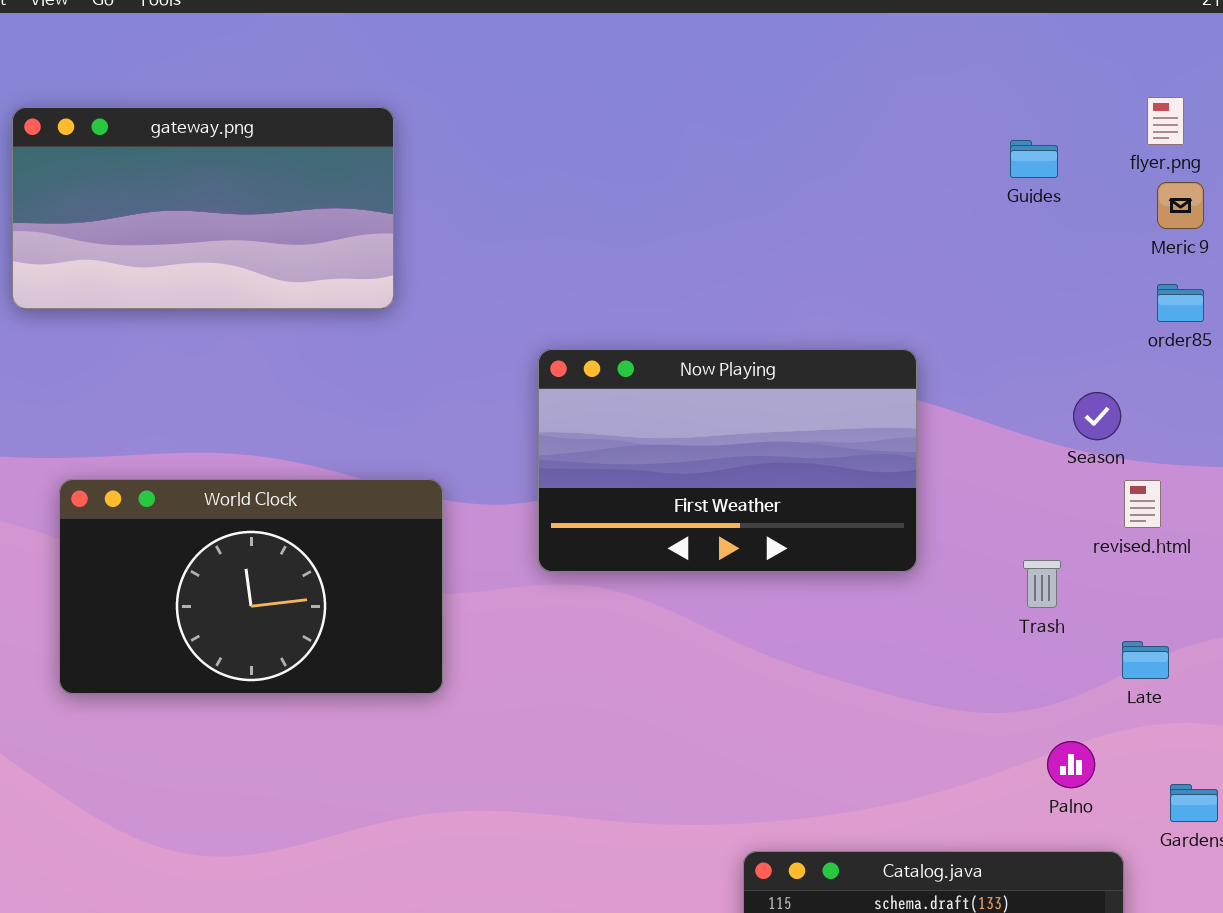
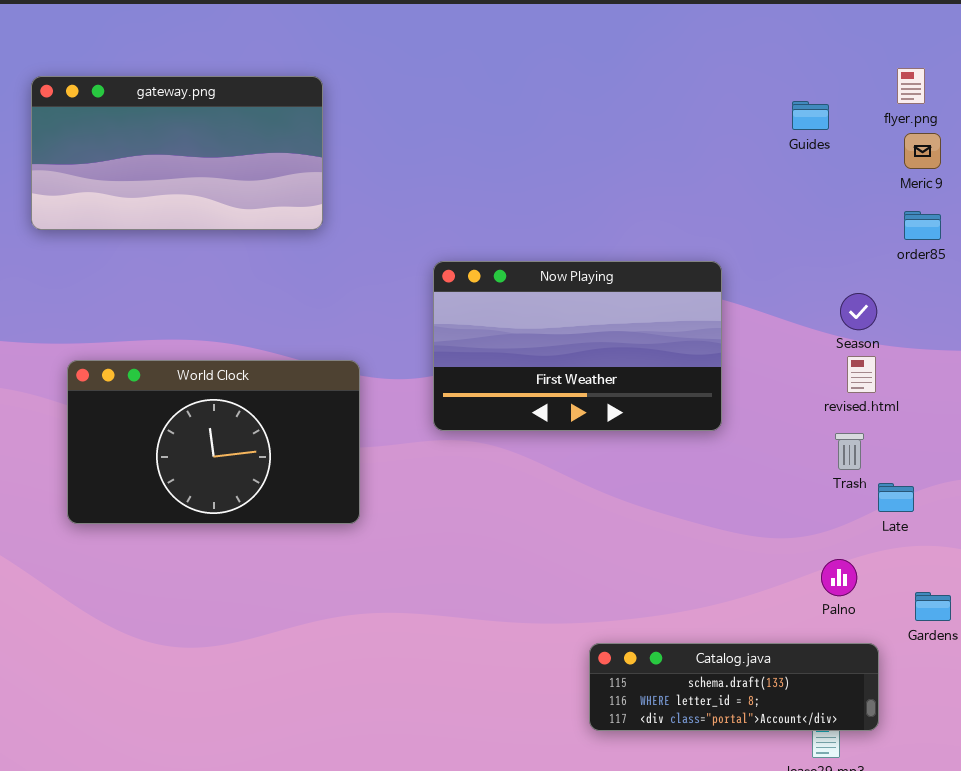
revised.html: [1124,480,1161,528] -> [847,356,876,393], moved
Trash: [1023,560,1061,608] -> [835,433,864,470], moved

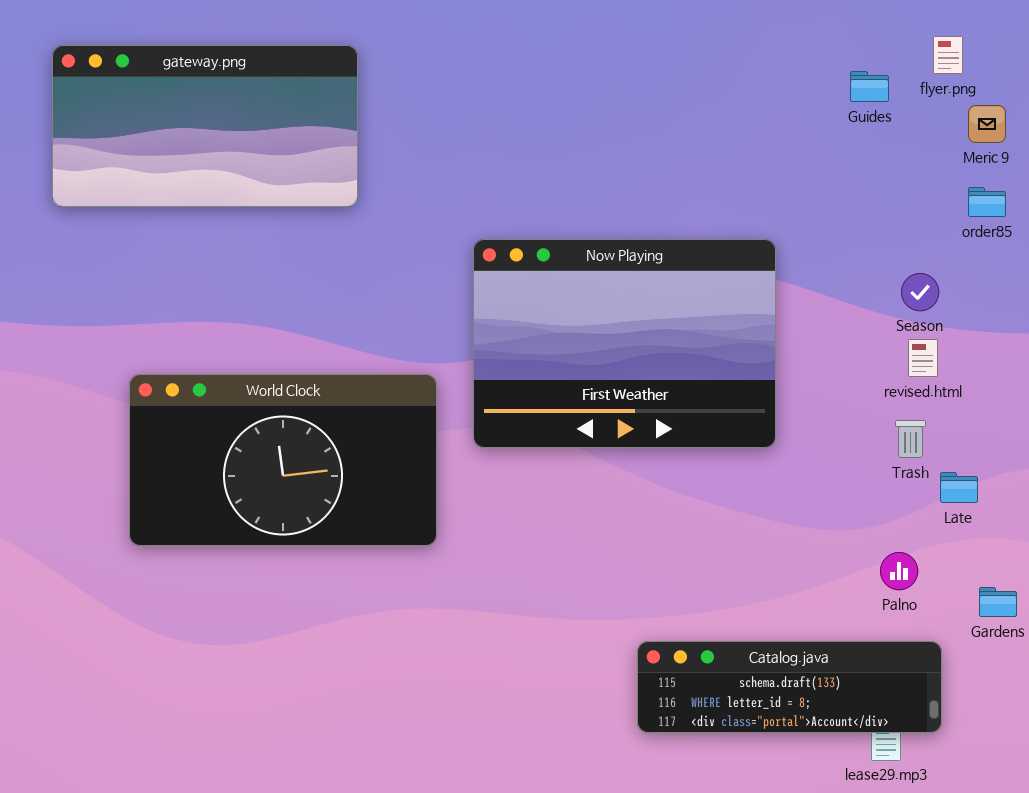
flyer.png: [897,68,925,104] -> [933,36,963,74], moved
Now Playing: [433,261,722,431] -> [473,239,776,448], resized
World Clock: [67,360,360,524] -> [129,374,437,546], moved

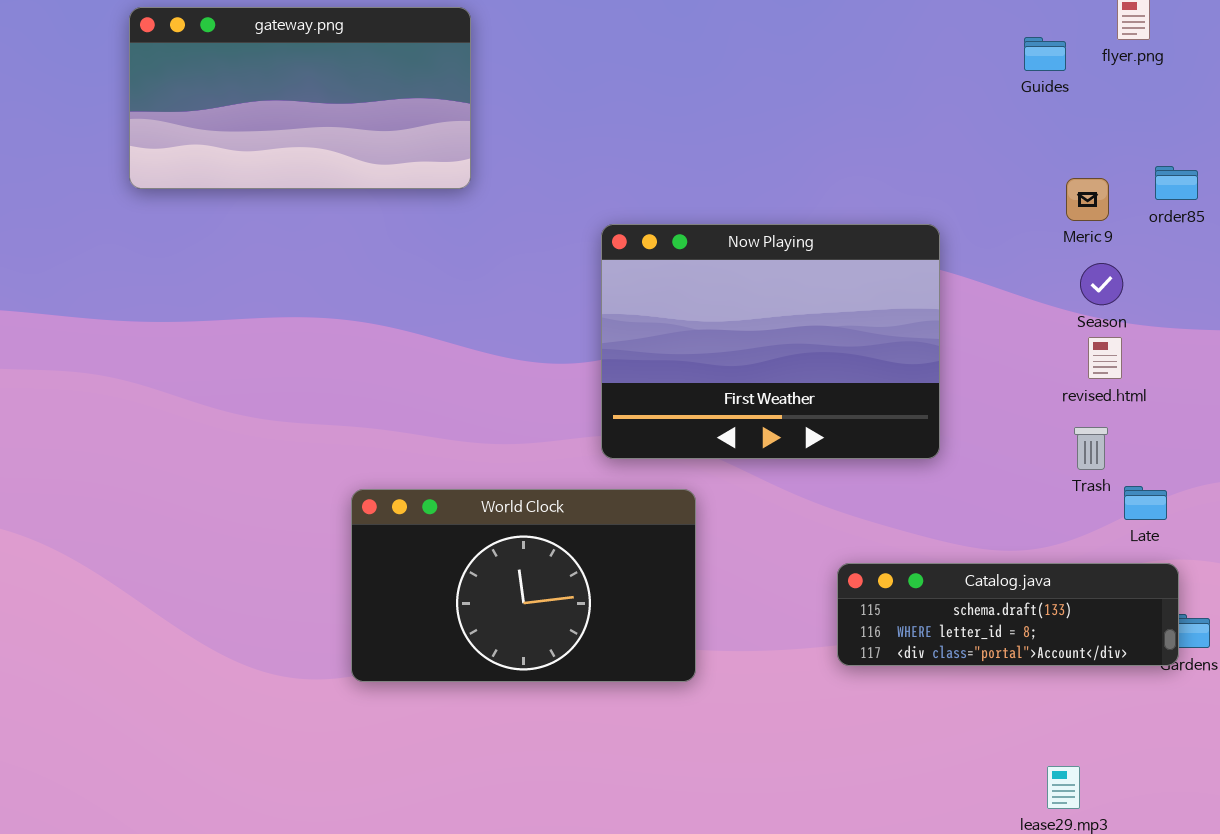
Meric 9: [968,105,1006,143] -> [1066,178,1109,221], moved
World Clock: [129,374,437,546] -> [351,489,696,682], moved
Catalog.java: [637,641,942,733] -> [837,563,1179,666], moved

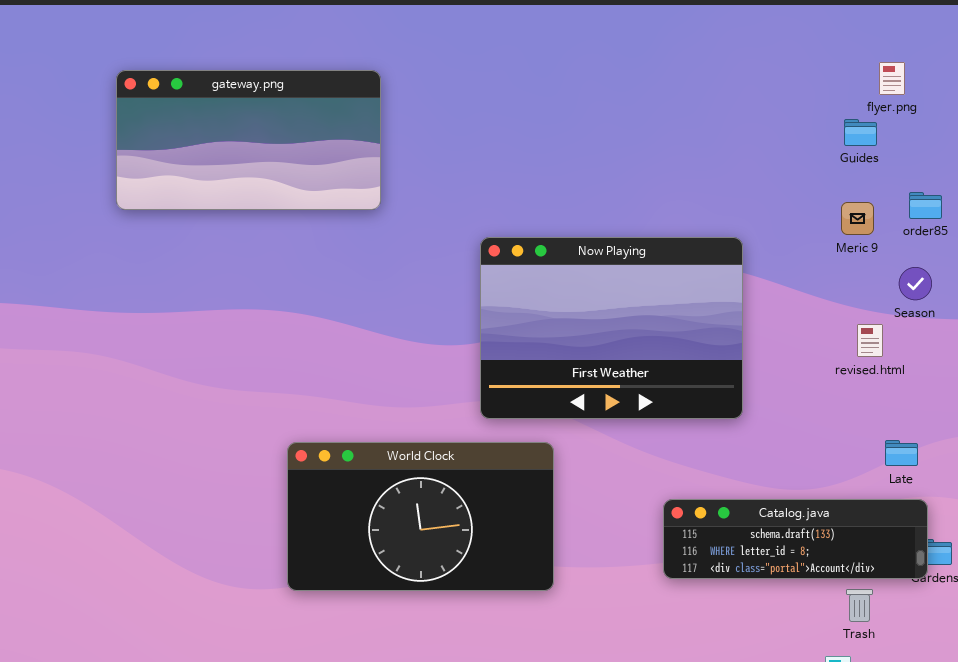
Guides: [1024,37,1066,71] -> [844,119,877,146], moved
Season: [1080,263,1123,305] -> [899,267,932,300], moved
Trash: [1074,427,1108,470] -> [846,589,873,622], moved

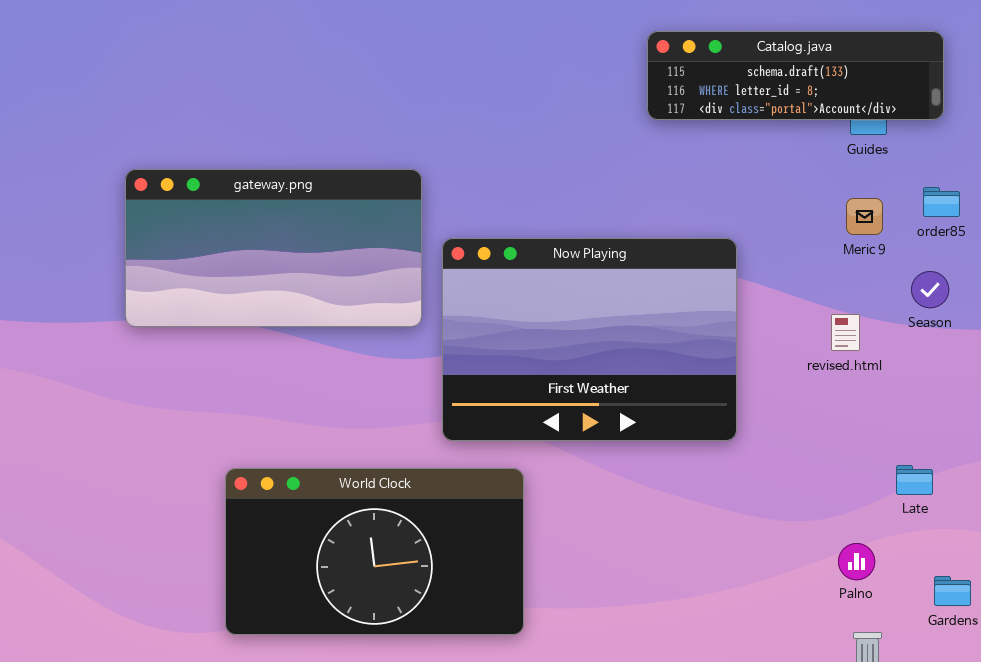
gateway.png: [116,70,381,210] -> [125,169,422,327], moved
revised.html: [857,324,883,357] -> [831,314,860,351], moved
Catalog.java: [663,499,928,579] -> [647,31,944,120], moved

